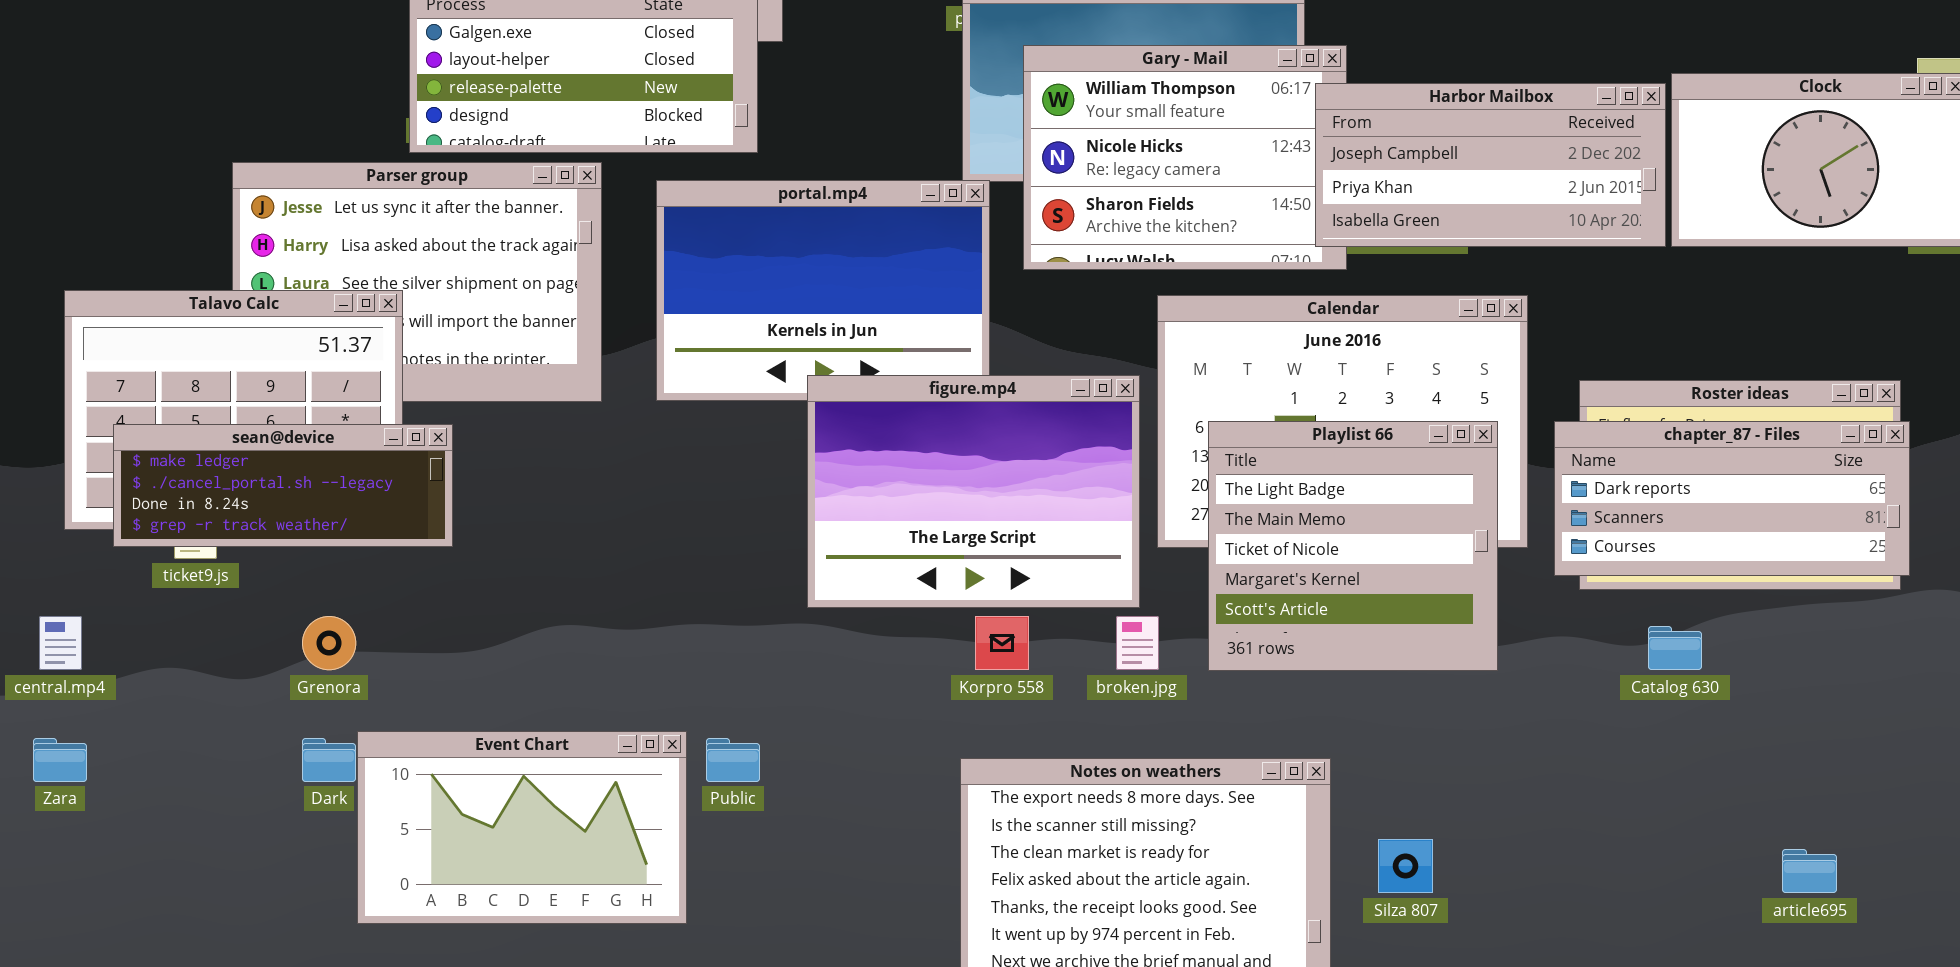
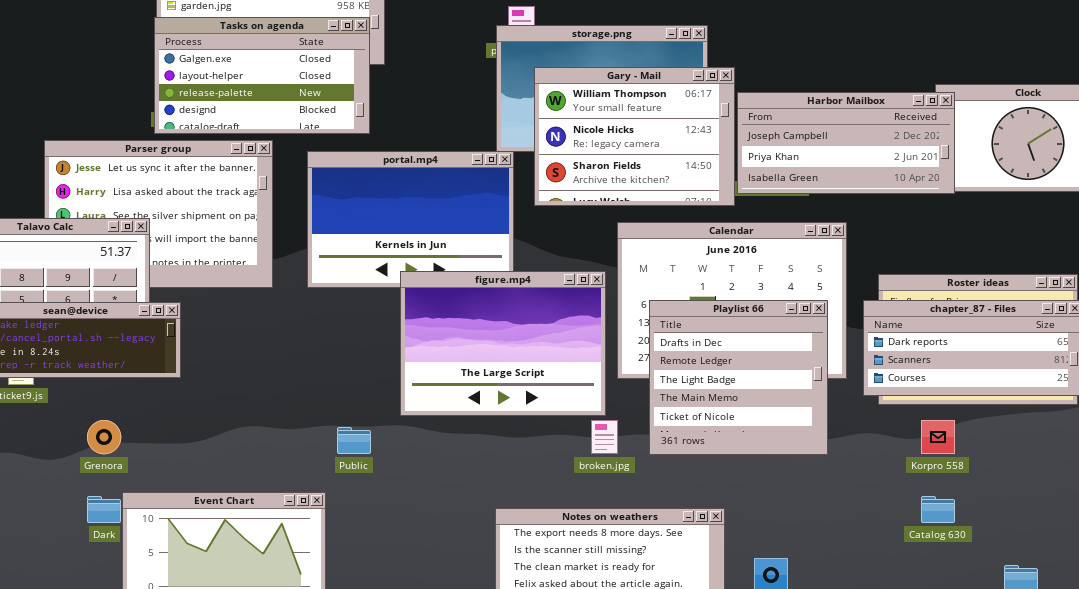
Harbor Mailbox: [1315,83,1666,247] -> [737,92,955,194], moved
Playlist 66: [1208,421,1498,671] -> [649,300,828,455], scrolled up 2 rows
Korpro 558: [975,616,1029,670] -> [921,420,955,454], moved
Catalog 630: [1648,626,1702,670] -> [921,496,955,523], moved
Public: [706,738,760,782] -> [337,427,371,454], moved

